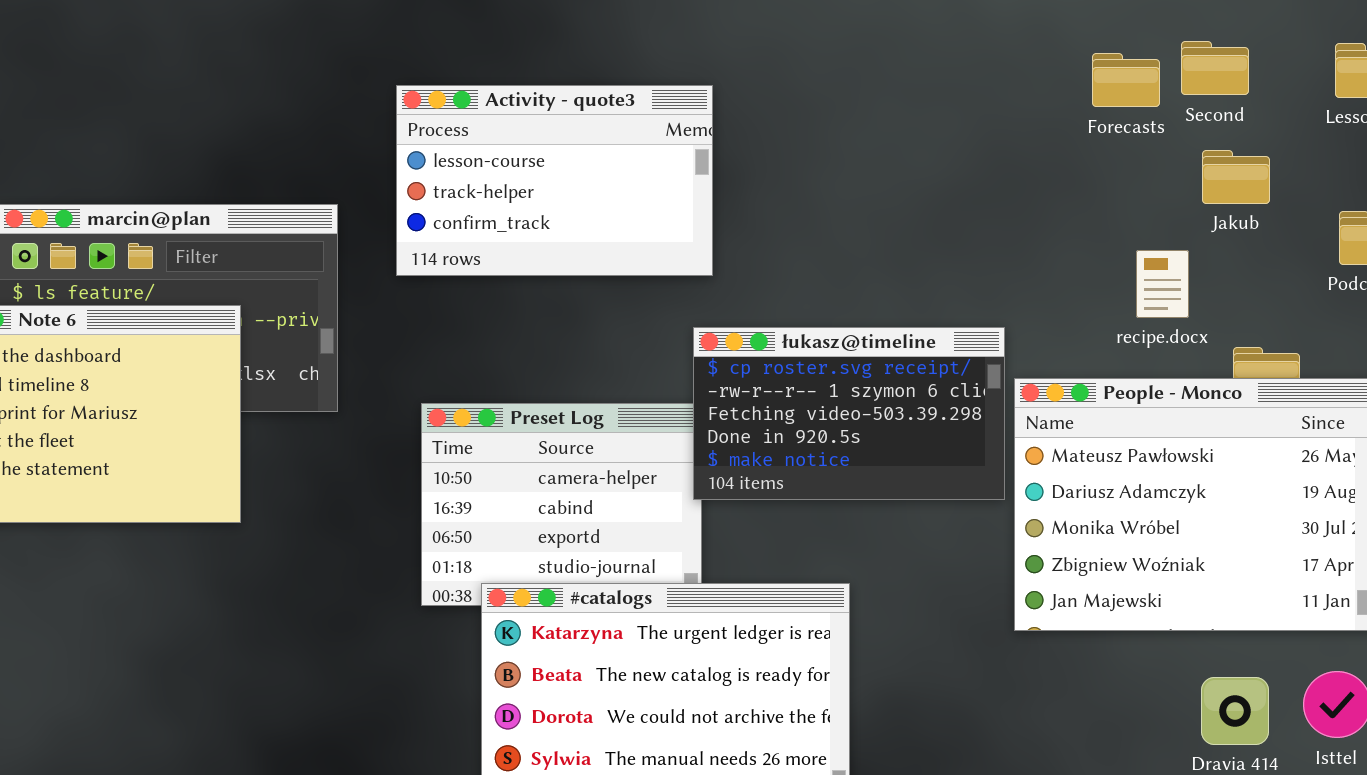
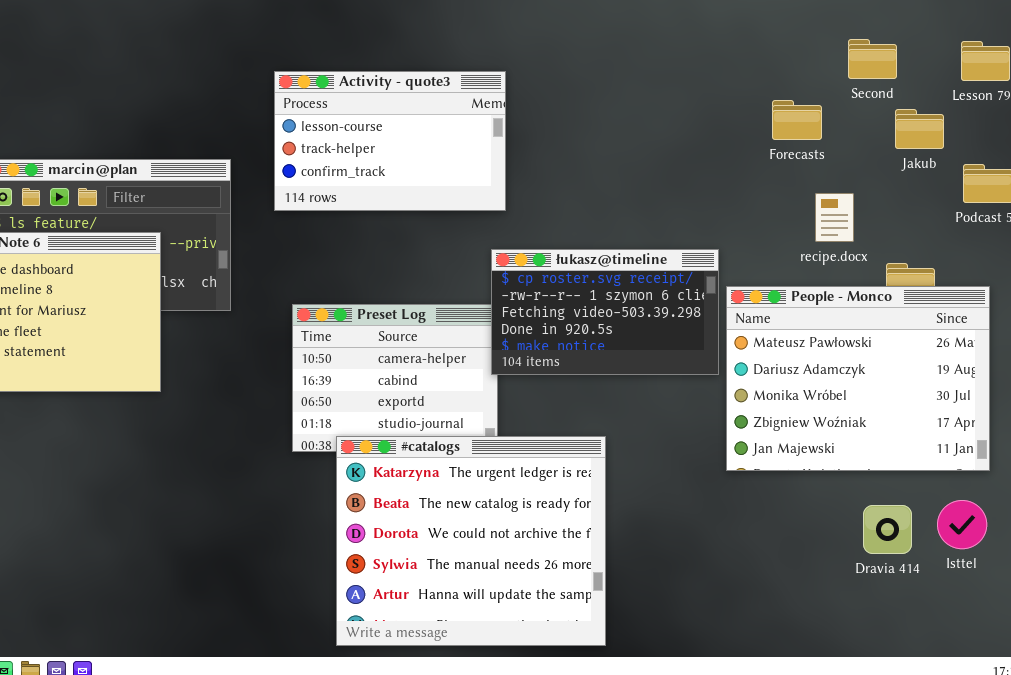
Forecasts: [1092,53,1160,107] -> [772,100,822,140], moved
Jakub: [1202,150,1270,204] -> [895,109,944,149], moved

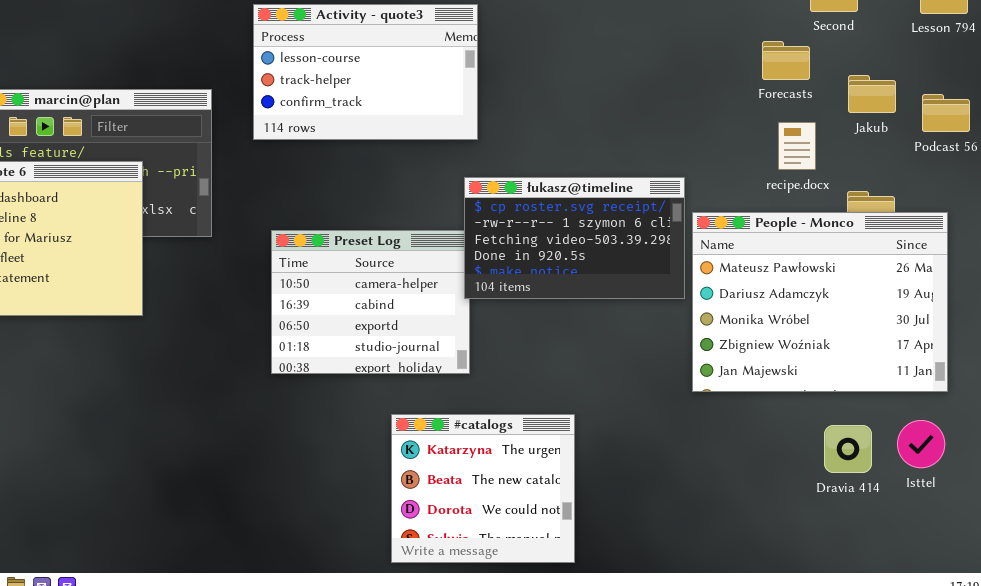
Forecasts: [772,100,822,140] -> [762,41,810,80], moved
Jakub: [895,109,944,149] -> [848,75,896,113], moved
#catalogs: [336,436,606,646] -> [391,414,575,563], resized

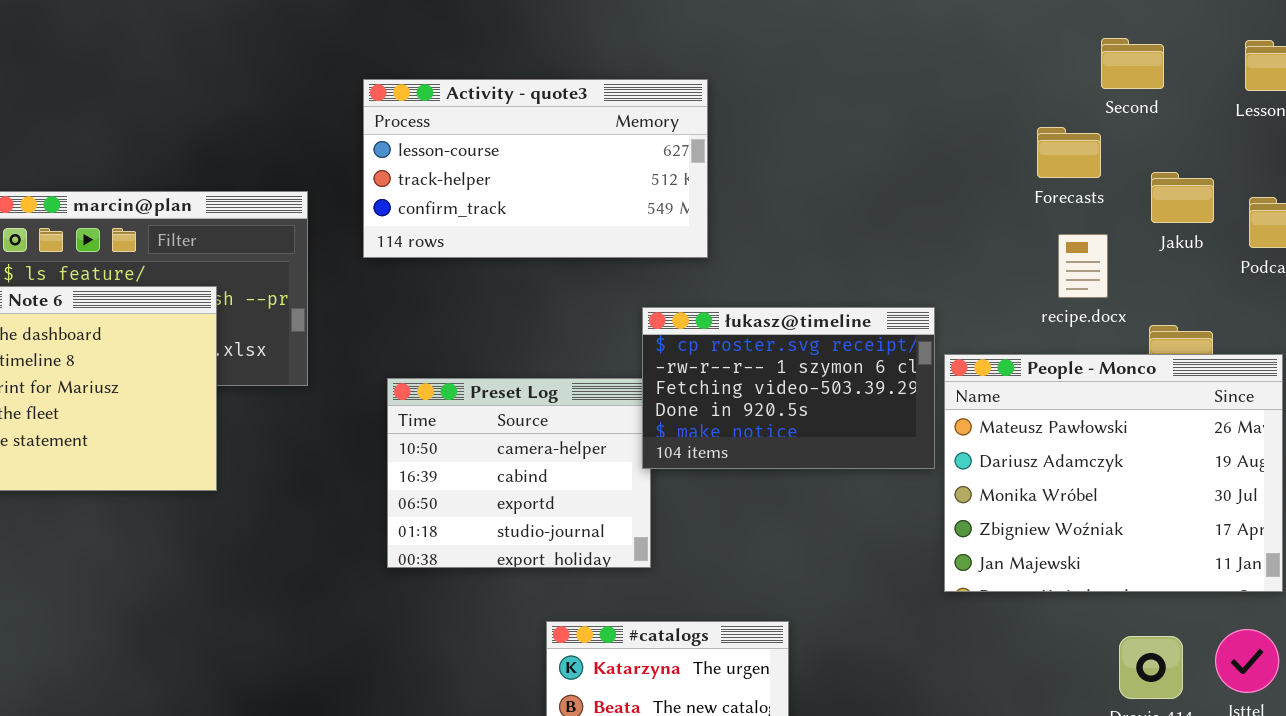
Activity - quote3: [253,4,478,140] -> [363,79,708,258], resized

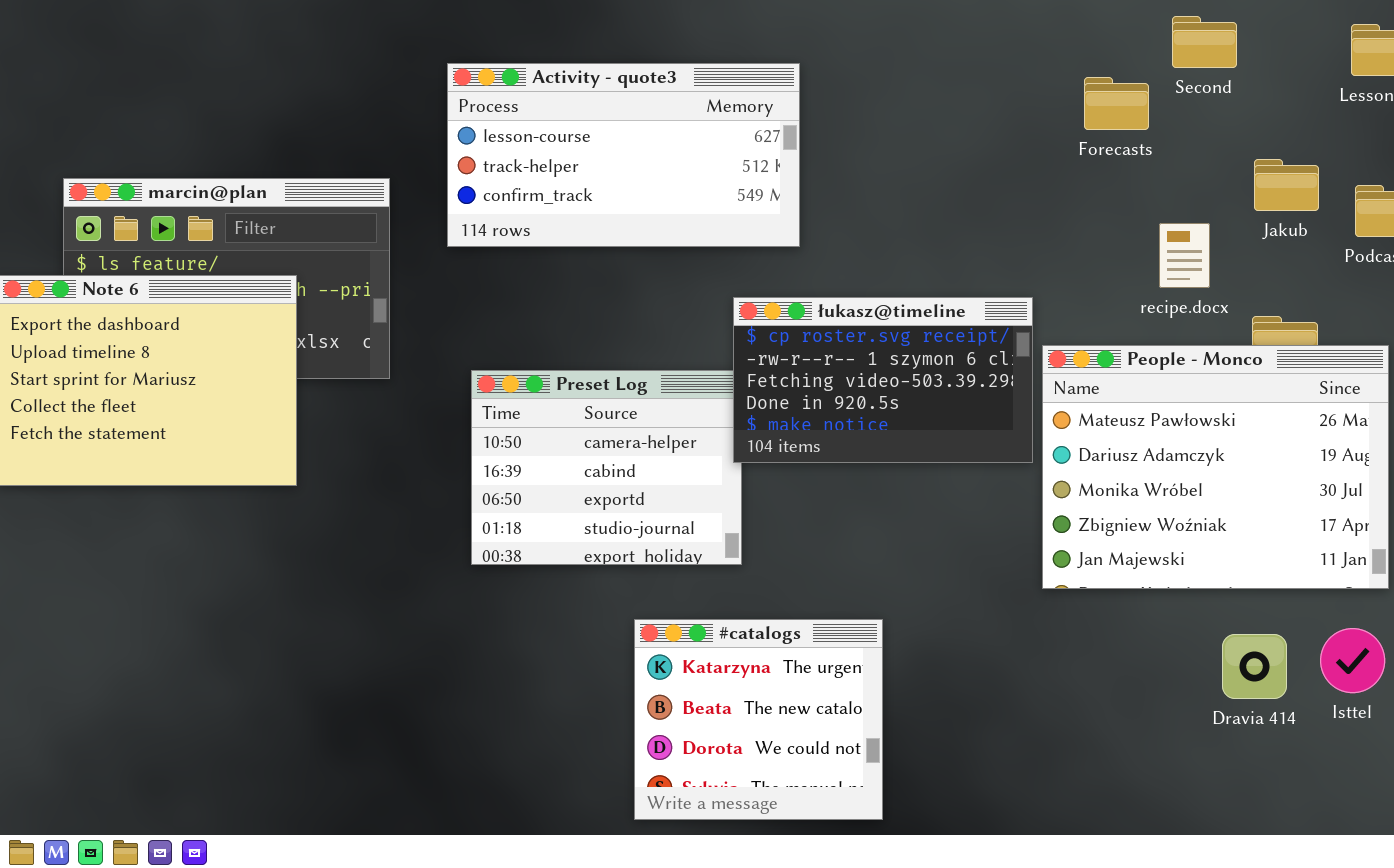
Second: [1101,38,1164,89] -> [1172,16,1237,68], moved
Forecasts: [1037,127,1101,178] -> [1084,77,1149,130], moved

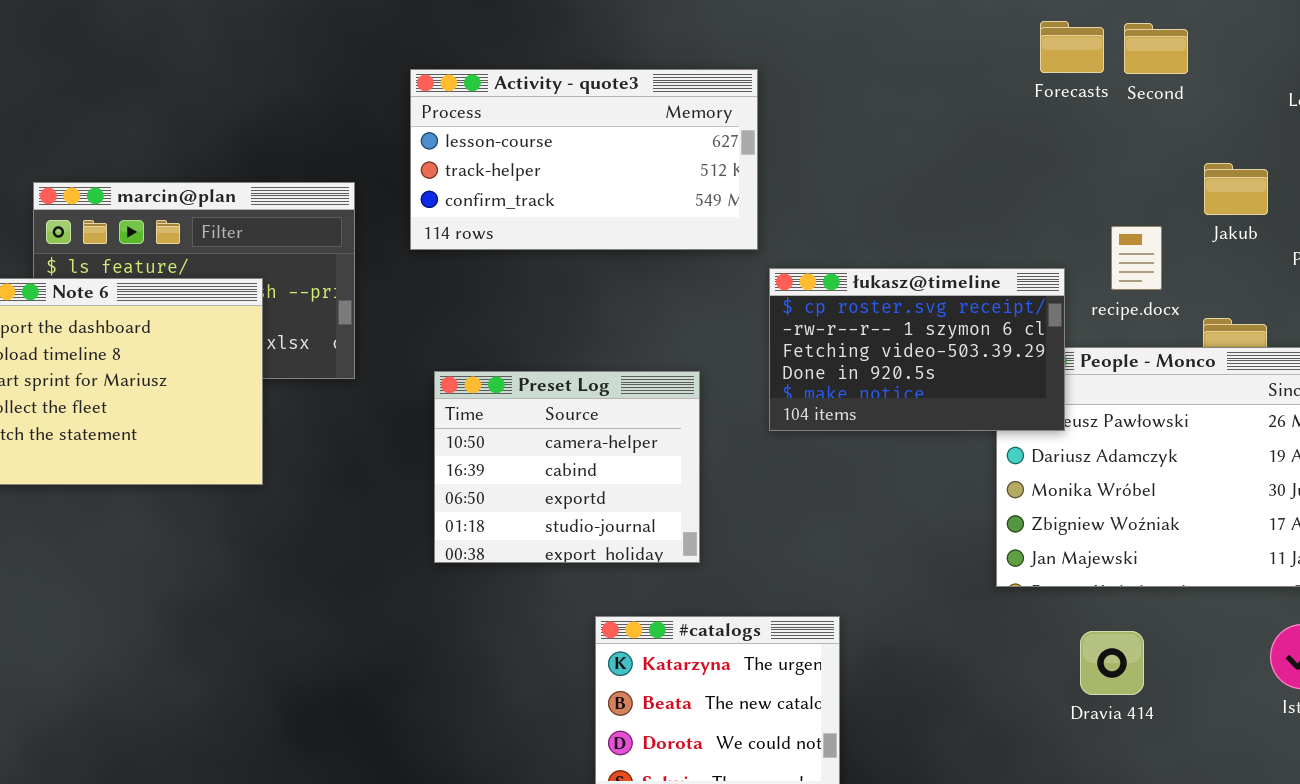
Forecasts: [1084,77,1149,130] -> [1040,21,1104,73], moved
łukasz@timeline: [733,297,1033,463] -> [769,268,1065,431], moved
Dravia 414: [1222,634,1287,699] -> [1080,631,1144,695], moved

